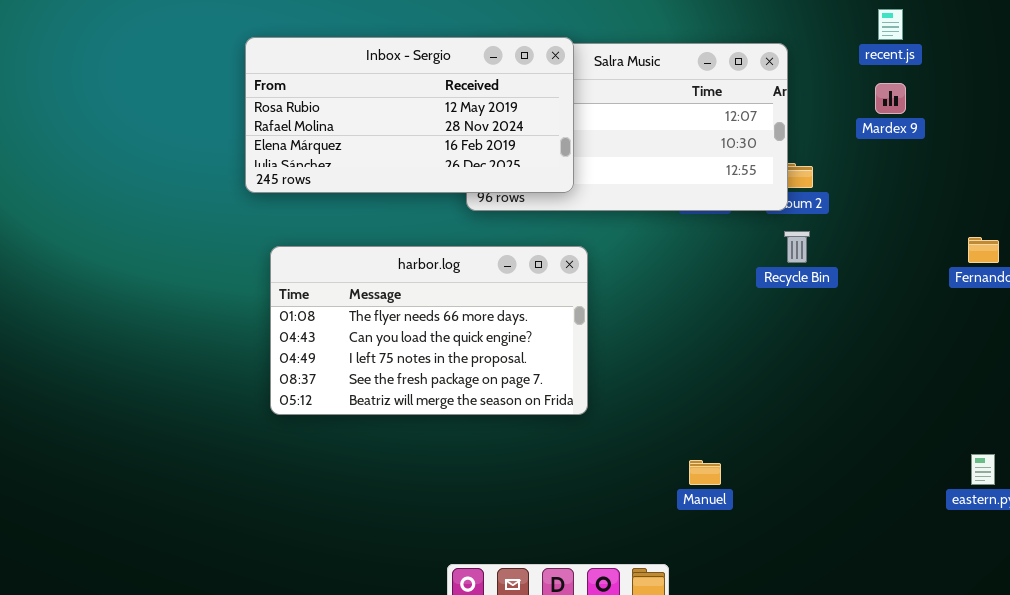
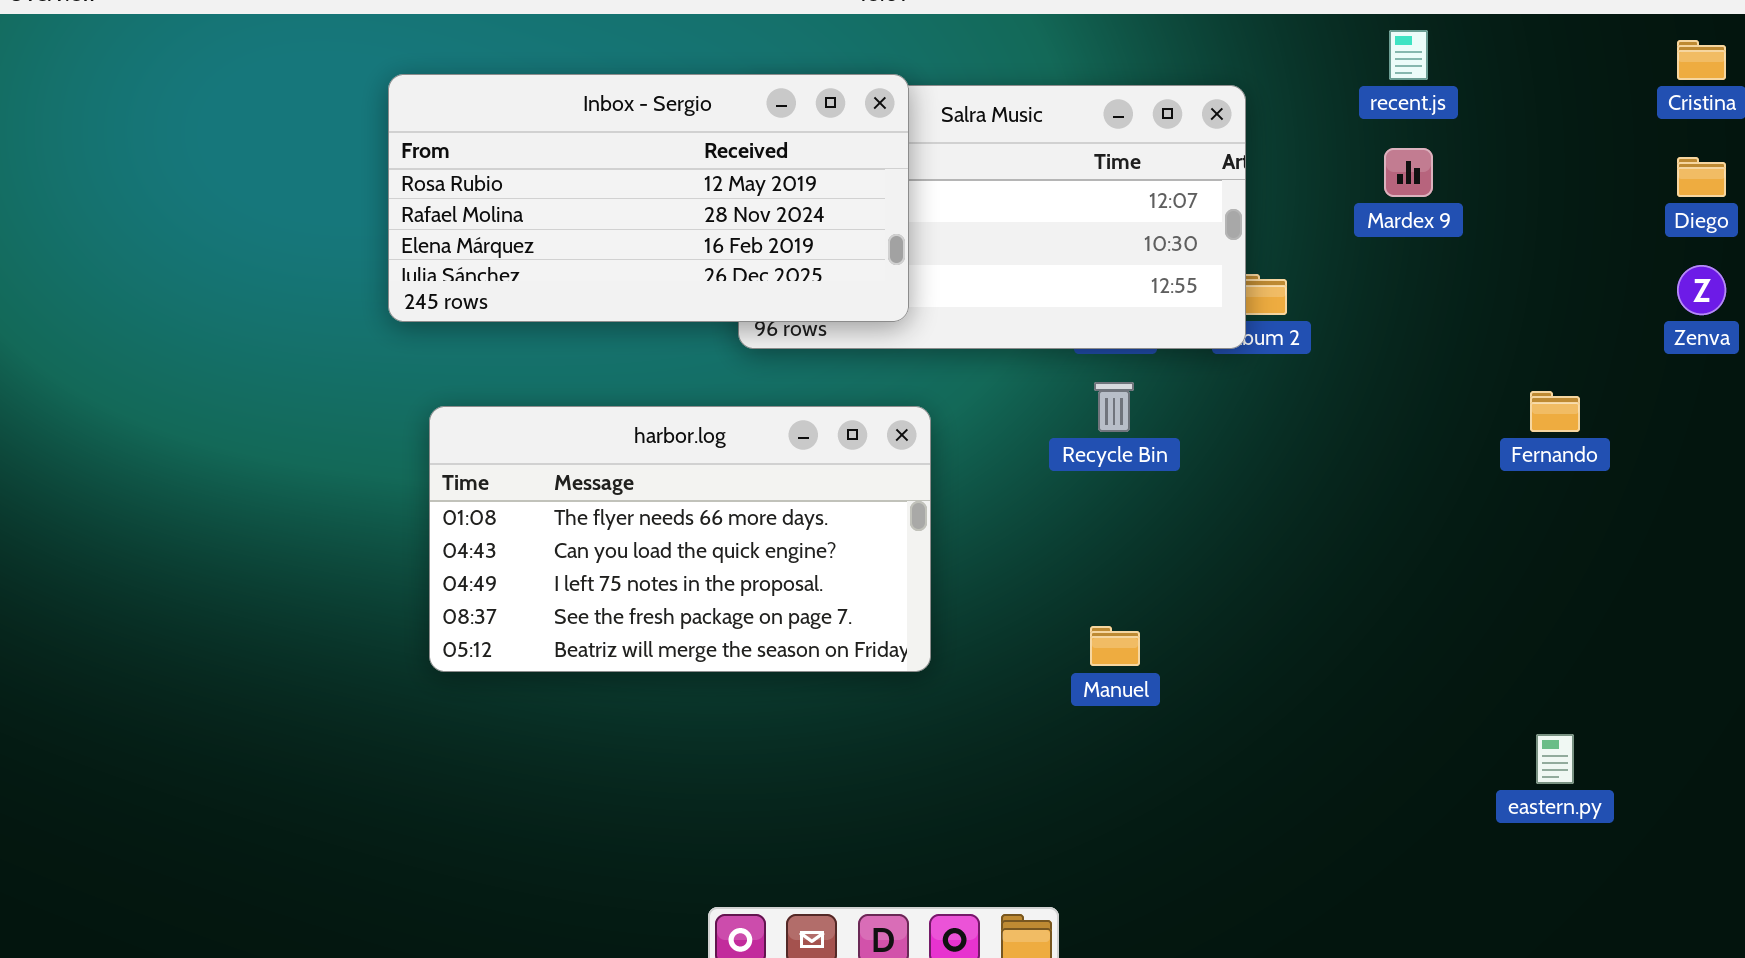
Recycle Bin: [784,231,810,263] -> [1094,382,1134,432], moved
Manuel: [689,460,721,485] -> [1090,626,1140,666], moved

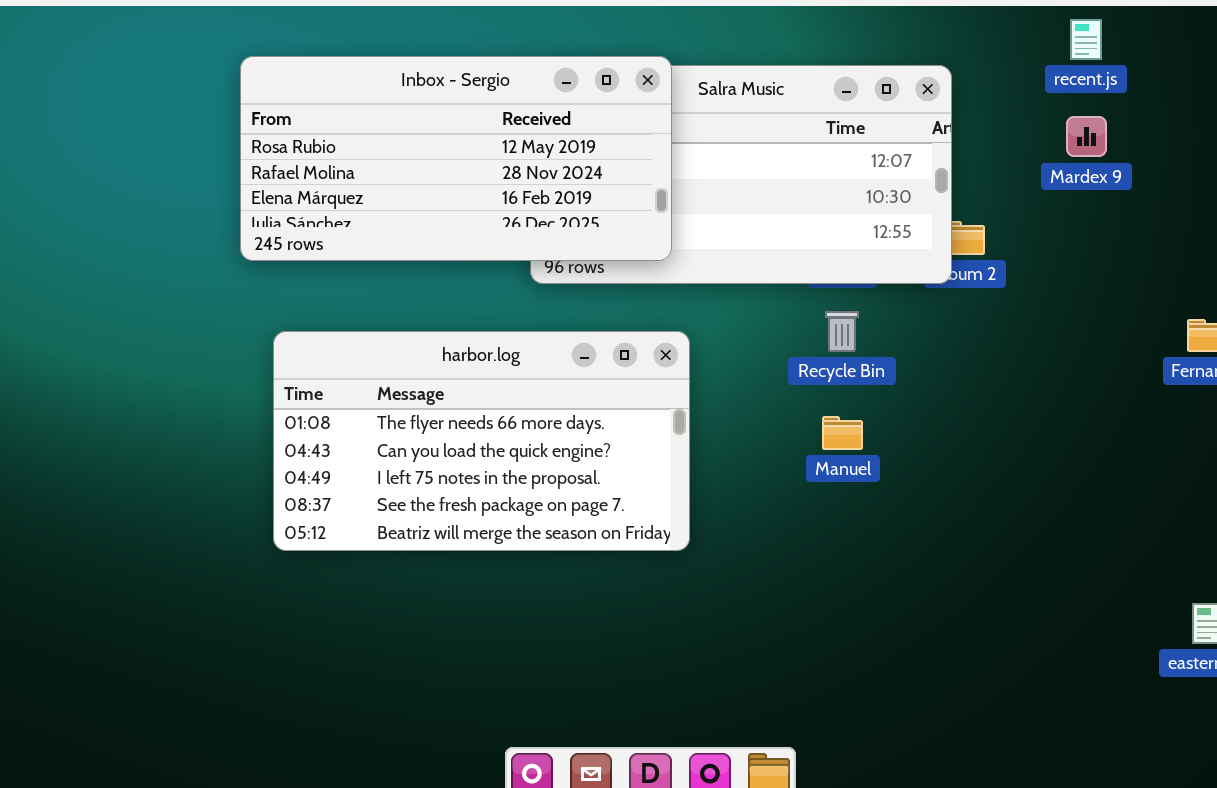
Manuel: [1090,626,1140,666] -> [822,416,863,450], moved

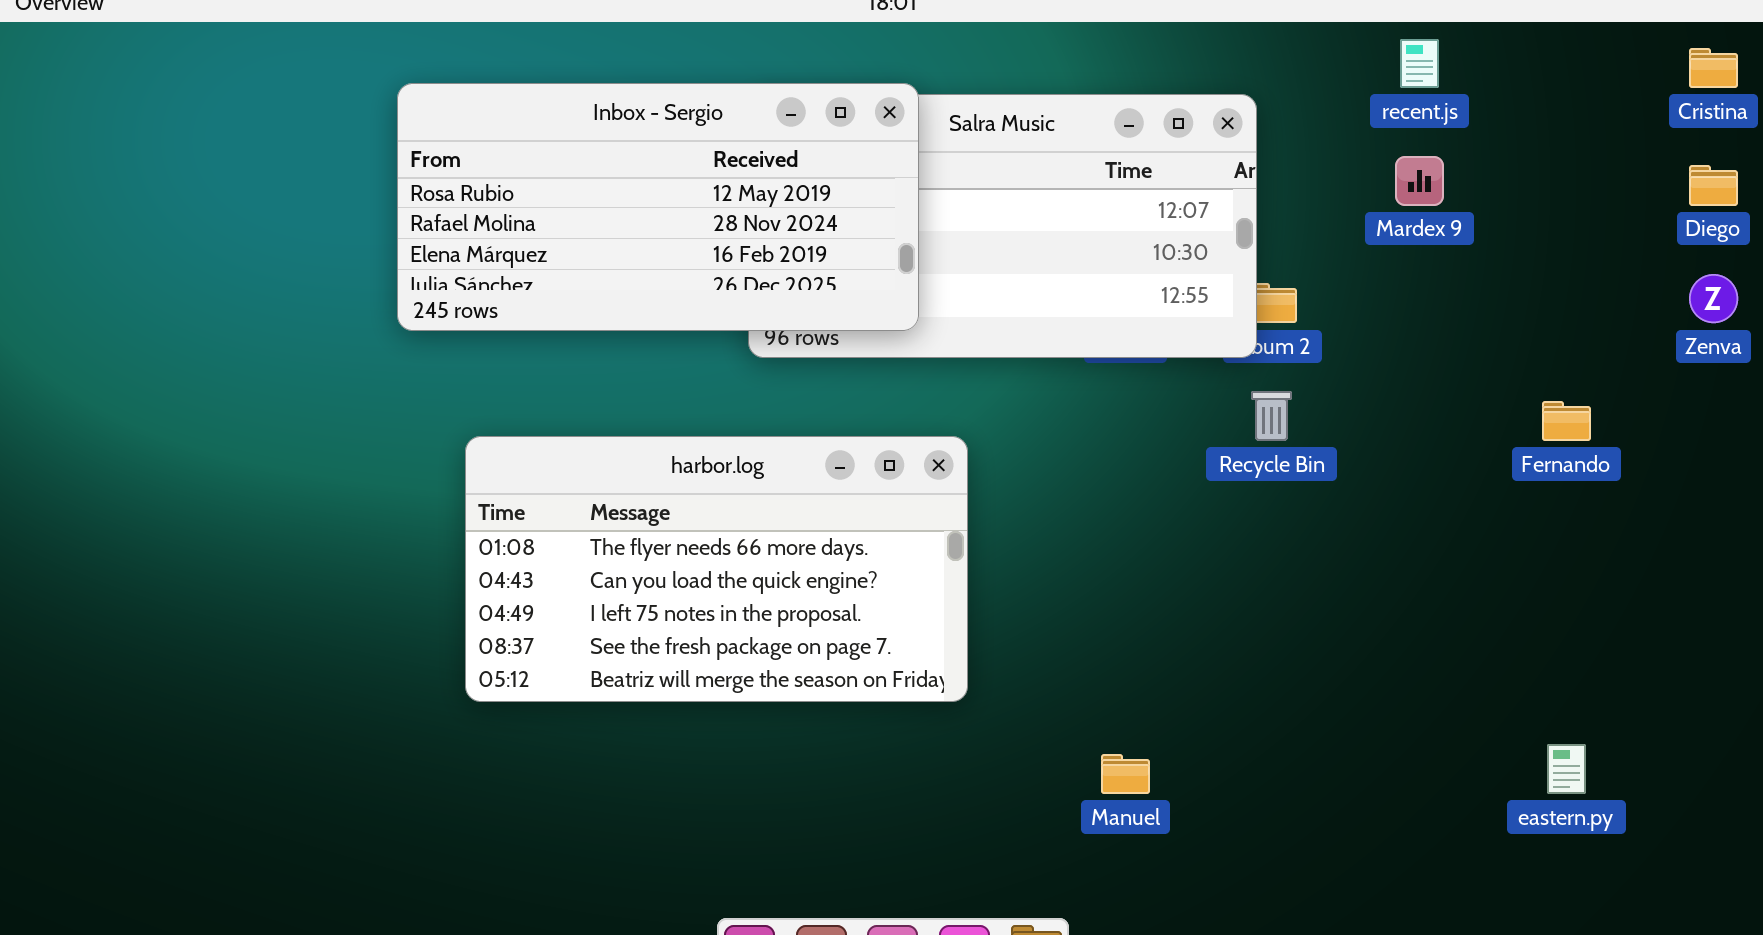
Recycle Bin: [825,311,859,352] -> [1251,391,1292,441], moved
harbor.log: [273,331,690,551] -> [465,436,968,702], moved
Manuel: [822,416,863,450] -> [1101,754,1150,794], moved

